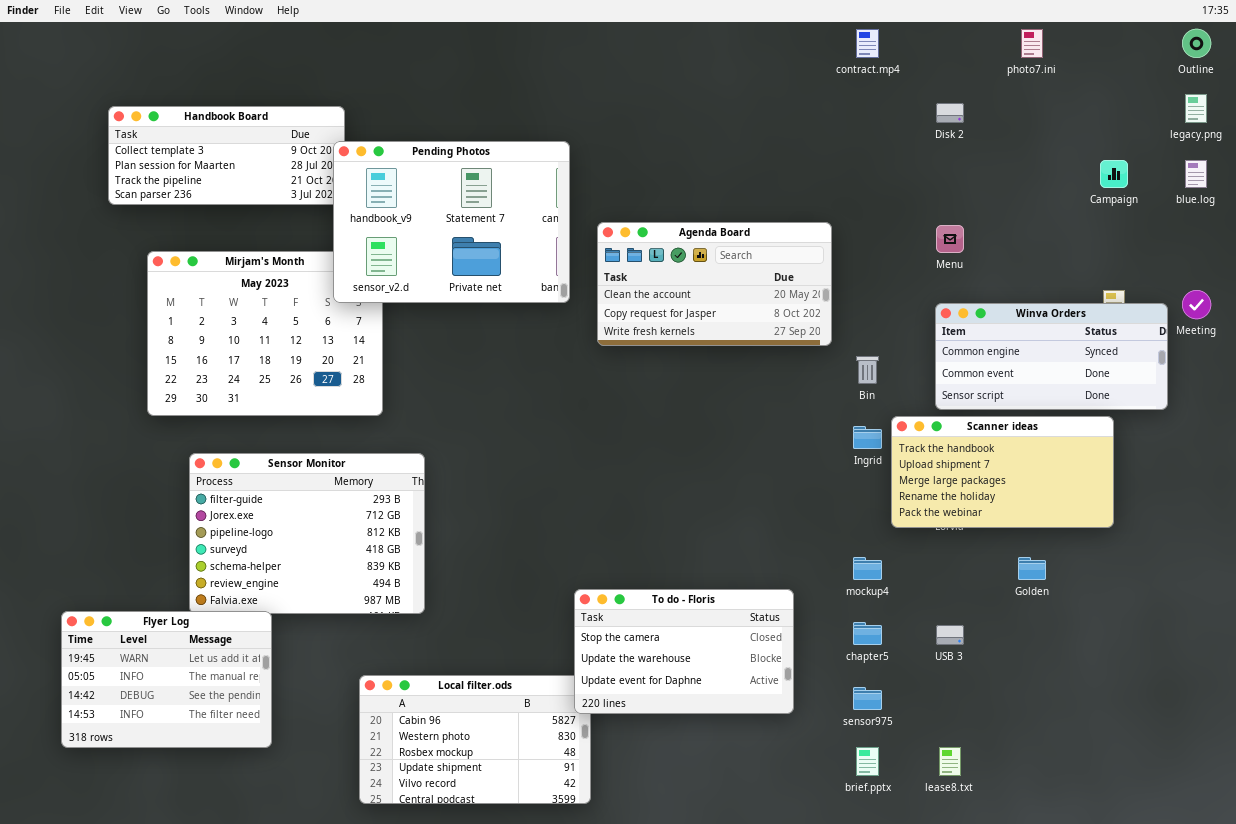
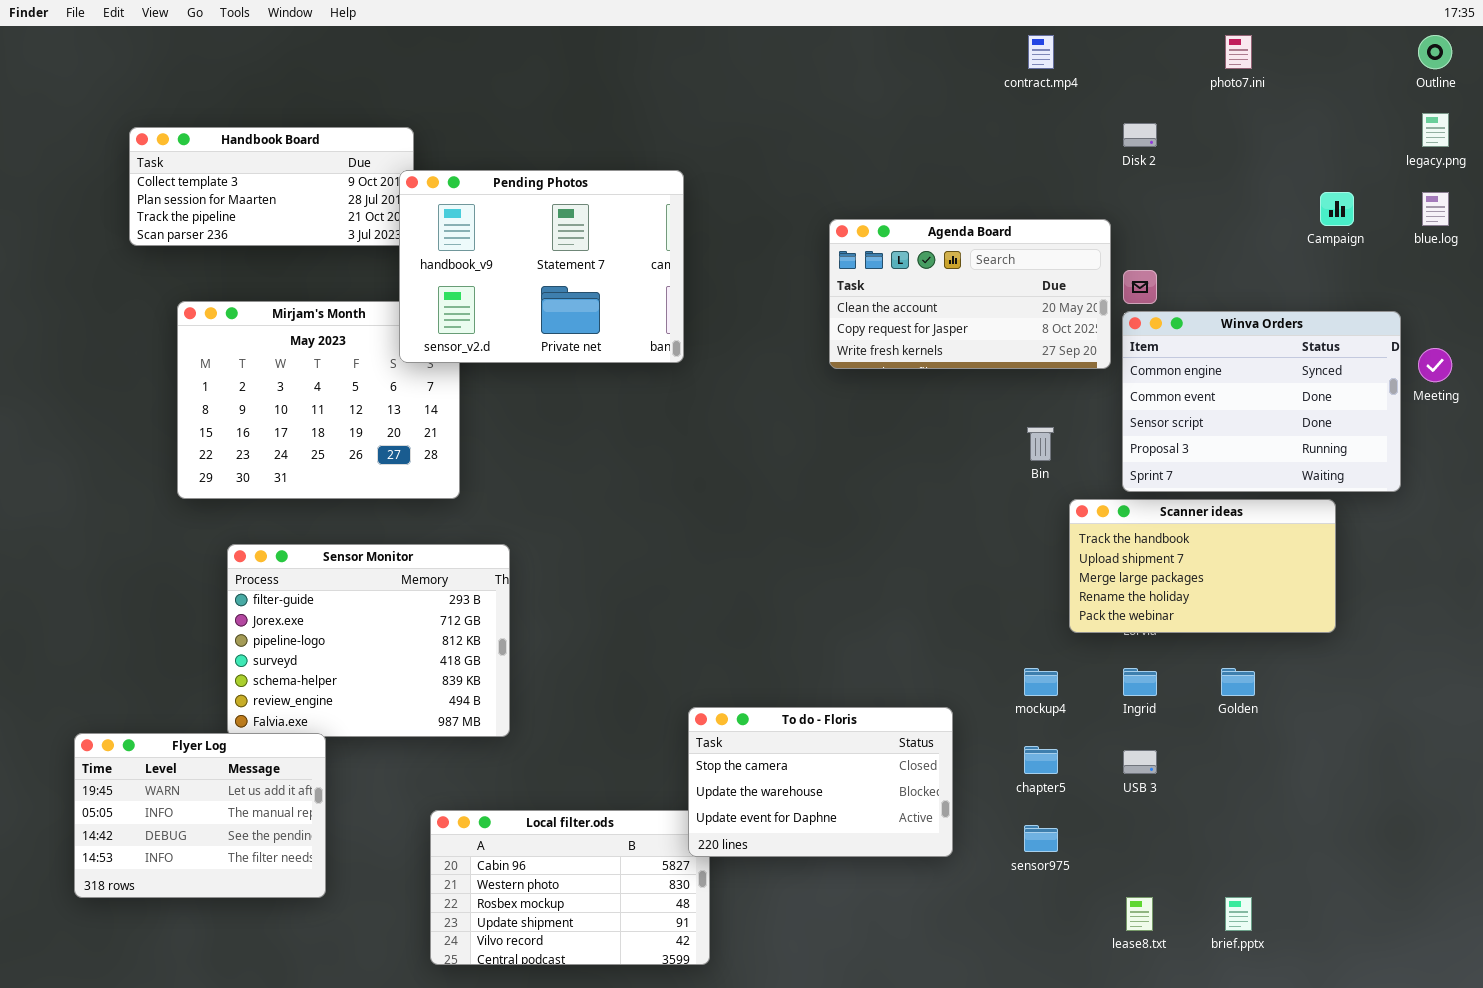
Agenda Board: [597,222,832,346] -> [829,219,1111,369], moved
Winva Orders: [935,303,1168,410] -> [1122,311,1401,492], resized
Ingrid: [853,426,882,449] -> [1123,668,1157,696], moved
brief.pptx: [856,747,879,776] -> [1225,897,1252,931], moved

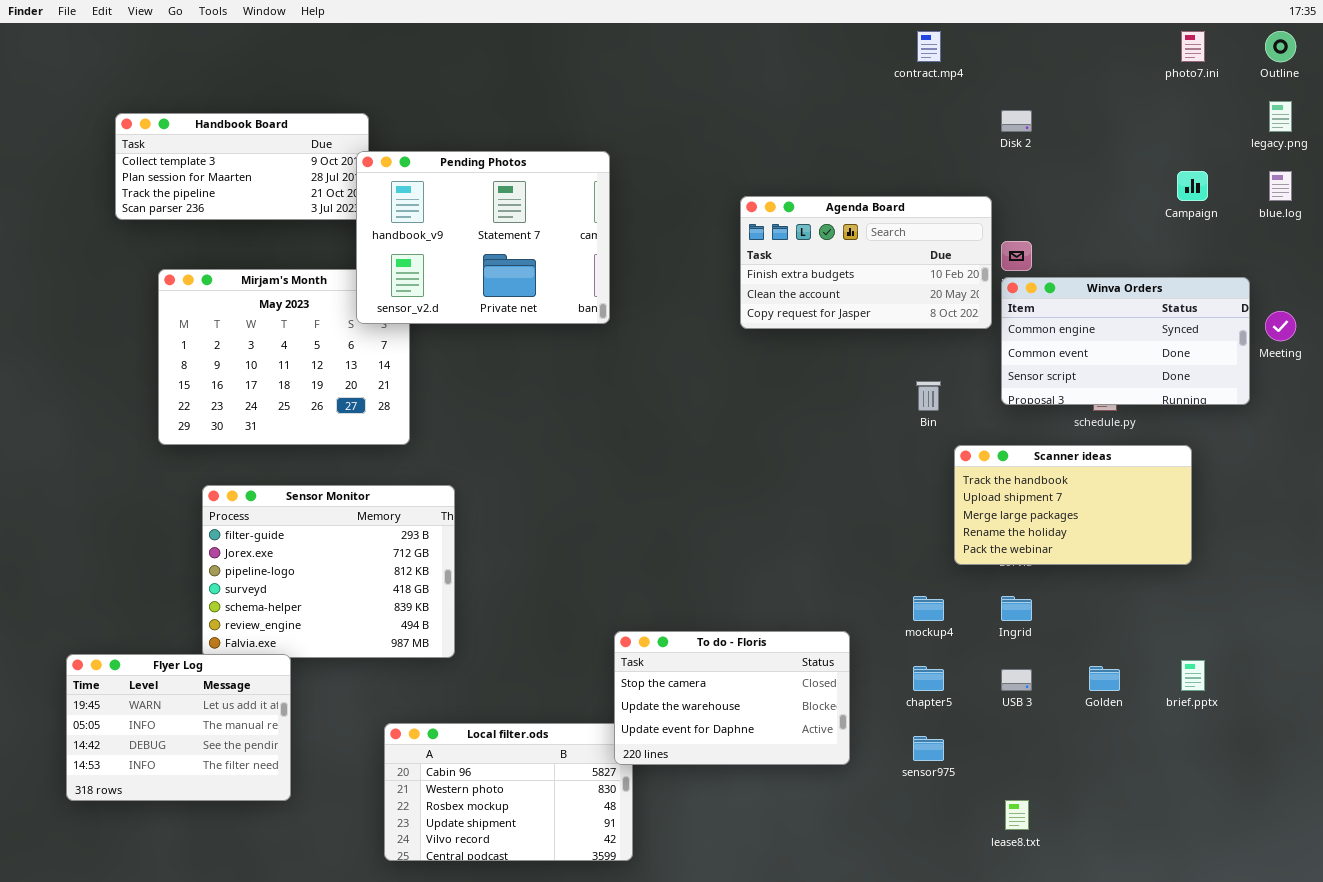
photo7.ini: [1225,35,1252,69] -> [1181,31,1205,62], moved
Agenda Board: [829,219,1111,369] -> [740,196,992,329], scrolled up 1 row
Winva Orders: [1122,311,1401,492] -> [1001,277,1250,405], resized
Golden: [1221,668,1255,696] -> [1089,666,1120,691], moved
brief.pptx: [1225,897,1252,931] -> [1181,660,1205,691], moved

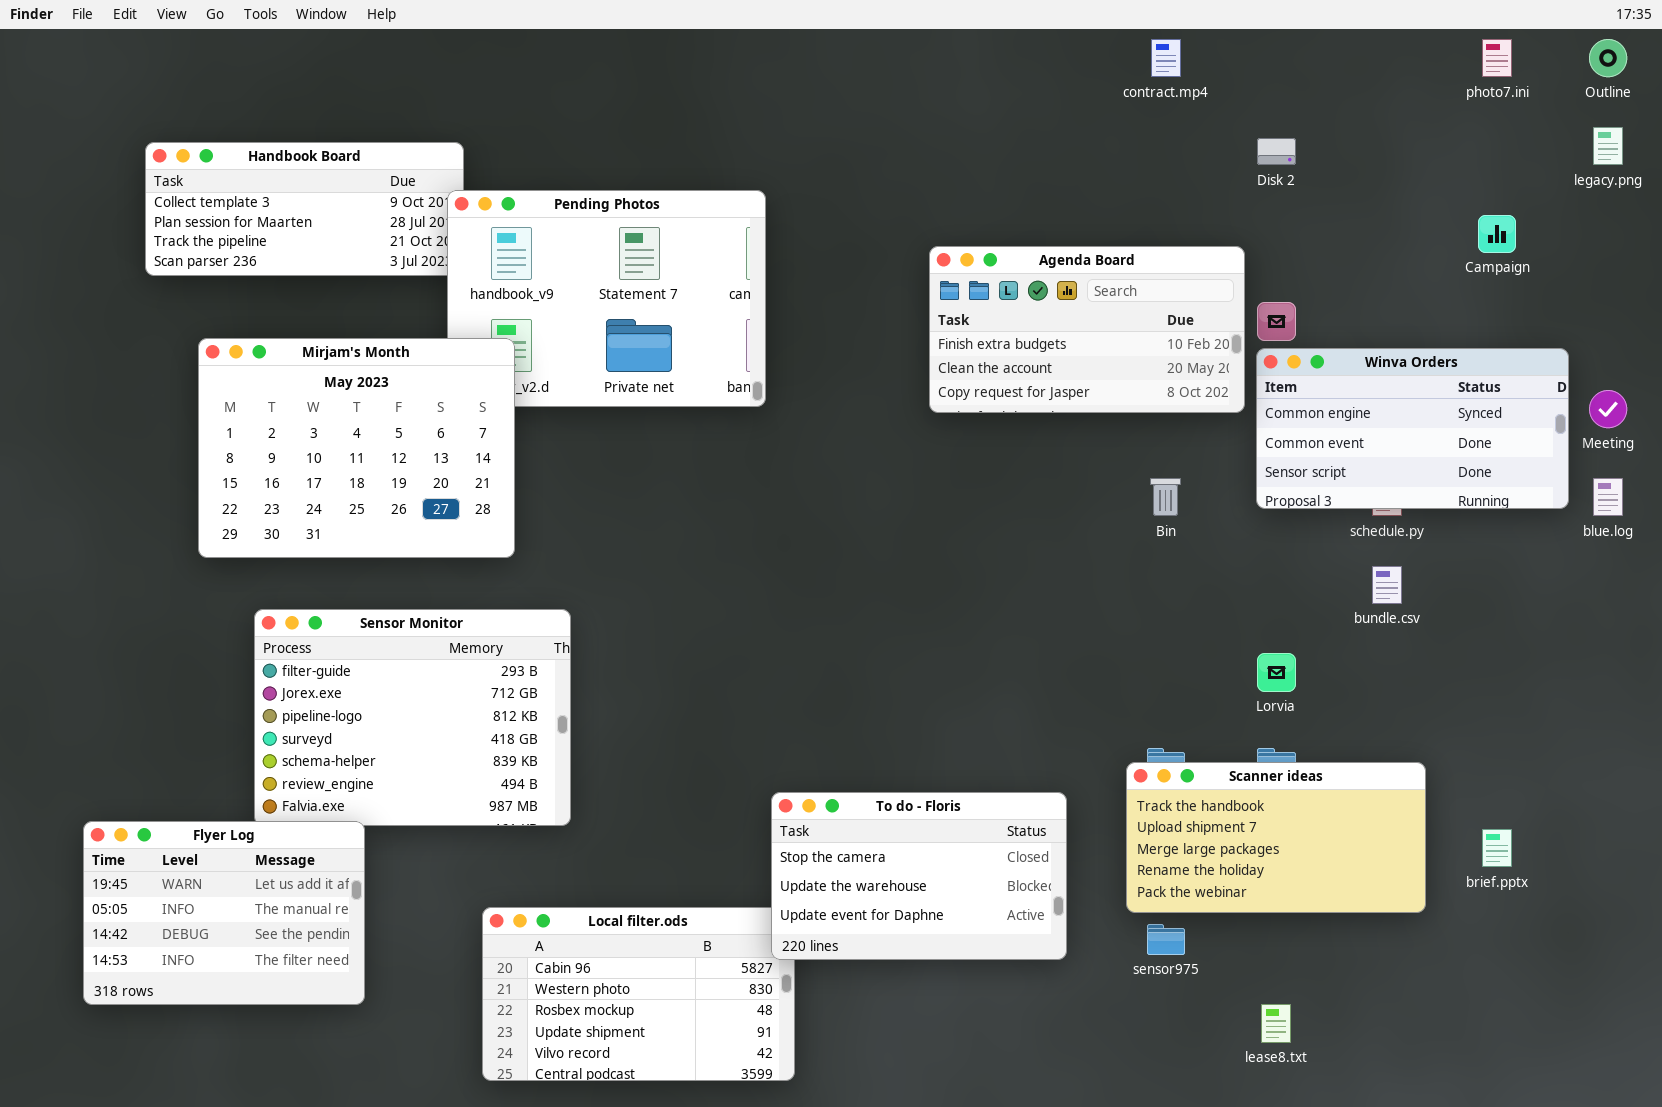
blue.log: [1269,171,1292,201] -> [1593,478,1623,516], moved
Mirjam's Month: [158,269,410,445] -> [198,338,515,558], raised
Scanner ideas: [954,445,1192,565] -> [1126,762,1426,913], moved

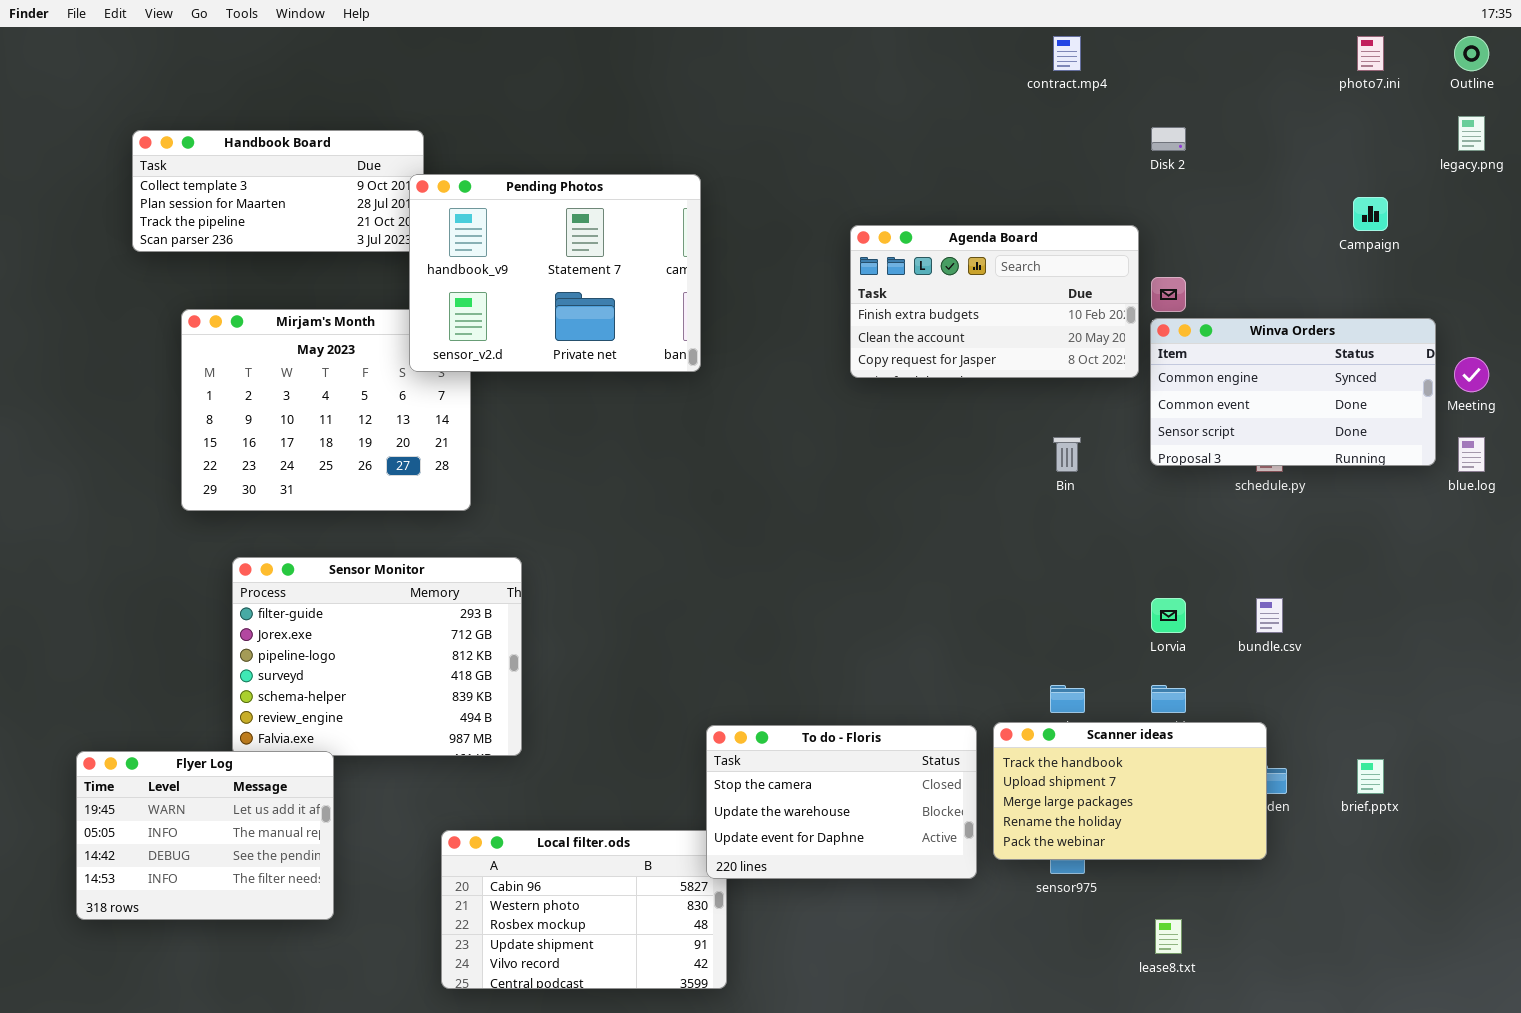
Pending Photos: [447,190,766,407] -> [409,174,701,372], raised
bundle.csv: [1372,566,1402,604] -> [1256,598,1283,633], moved
Scanner ideas: [1126,762,1426,913] -> [993,722,1267,860], moved

